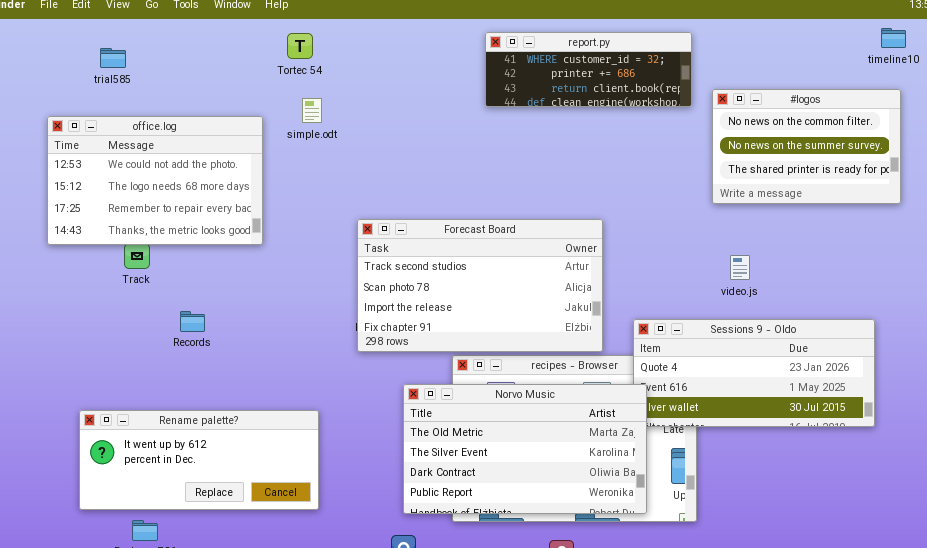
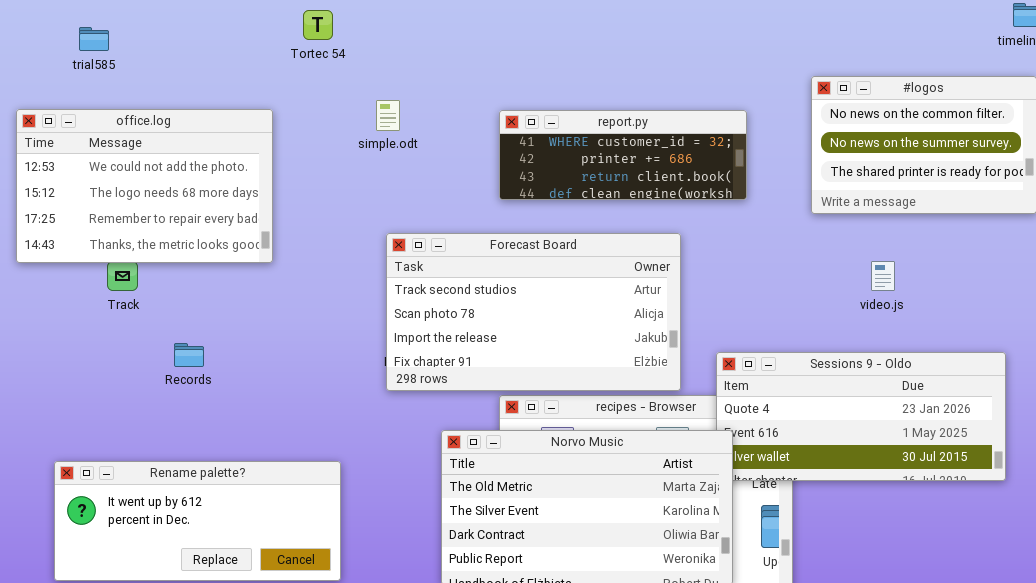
report.py: [485,32,692,107] -> [499,110,747,200], moved
simple.odt: [302,98,322,123] -> [376,100,400,131], moved
video.js: [730,255,750,280] -> [871,261,895,291], moved

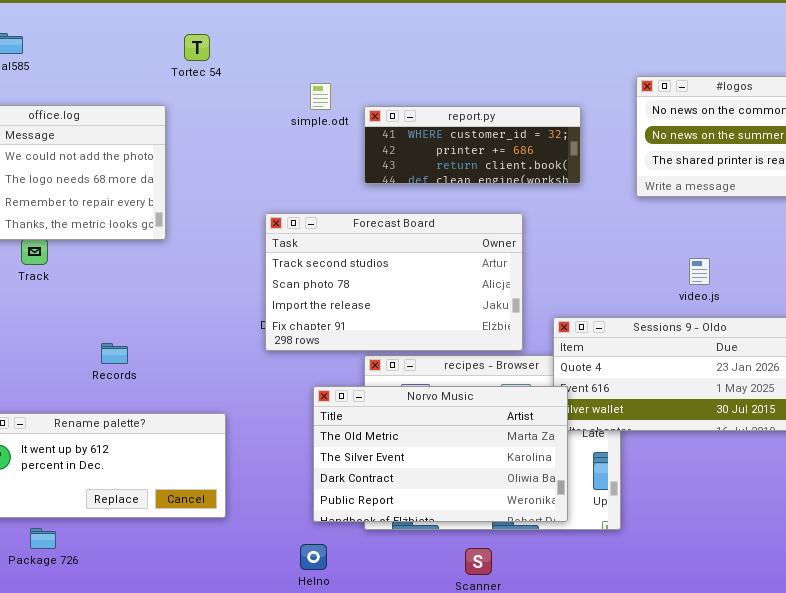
Tortec 54: [303,10,333,40] -> [184,34,210,61], moved
simple.odt: [376,100,400,131] -> [310,83,331,110], moved
video.js: [871,261,895,291] -> [689,258,710,285], moved
Records: [174,343,204,367] -> [101,343,128,364], moved

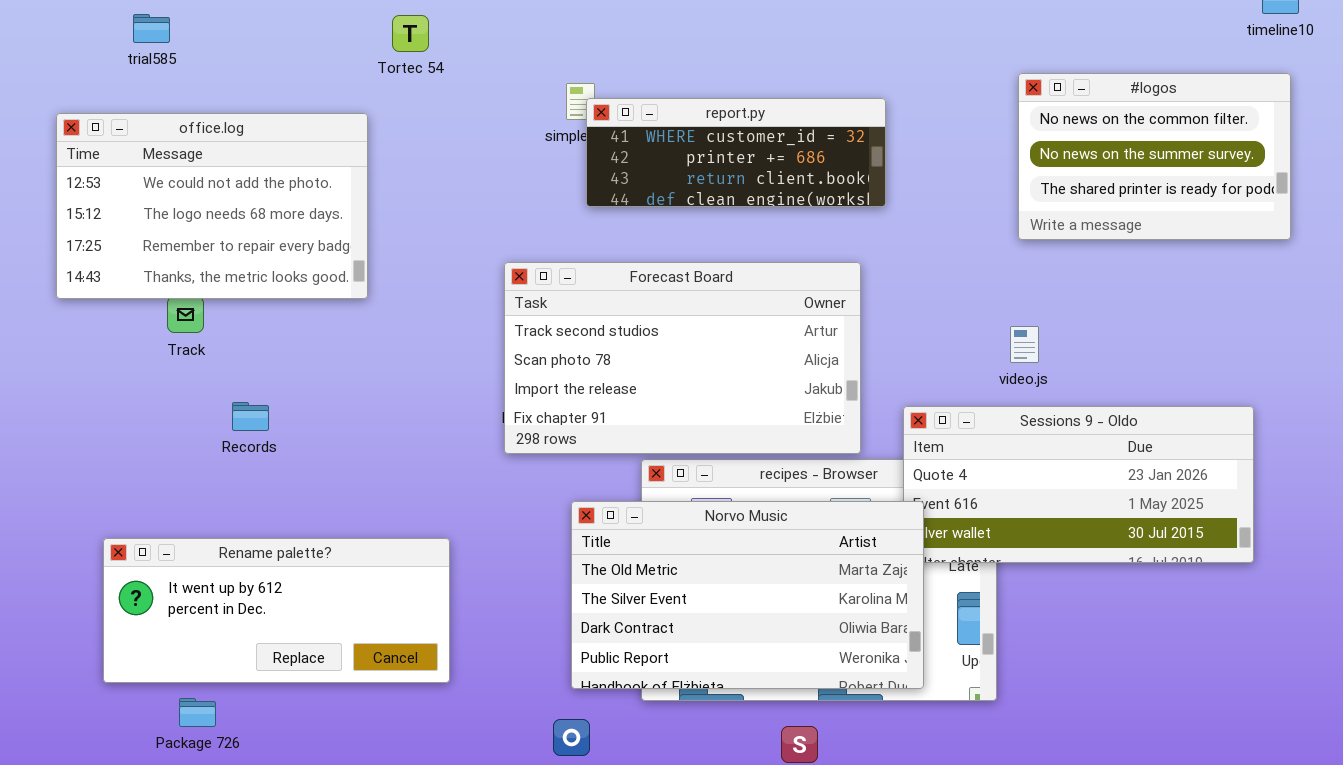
report.py: [364,106,581,184] -> [586,98,886,207], moved
video.js: [689,258,710,285] -> [1010,326,1039,363], moved
Records: [101,343,128,364] -> [232,402,269,431], moved

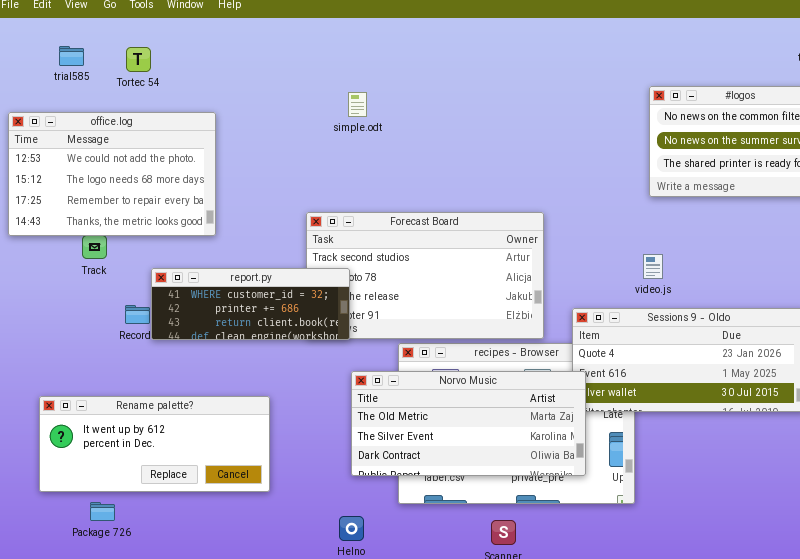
Tortec 54: [392,15,429,52] -> [126,47,151,72], moved
report.py: [586,98,886,207] -> [151,268,350,340], moved
Norvo Music: [571,501,924,689] -> [351,371,586,476], resized

